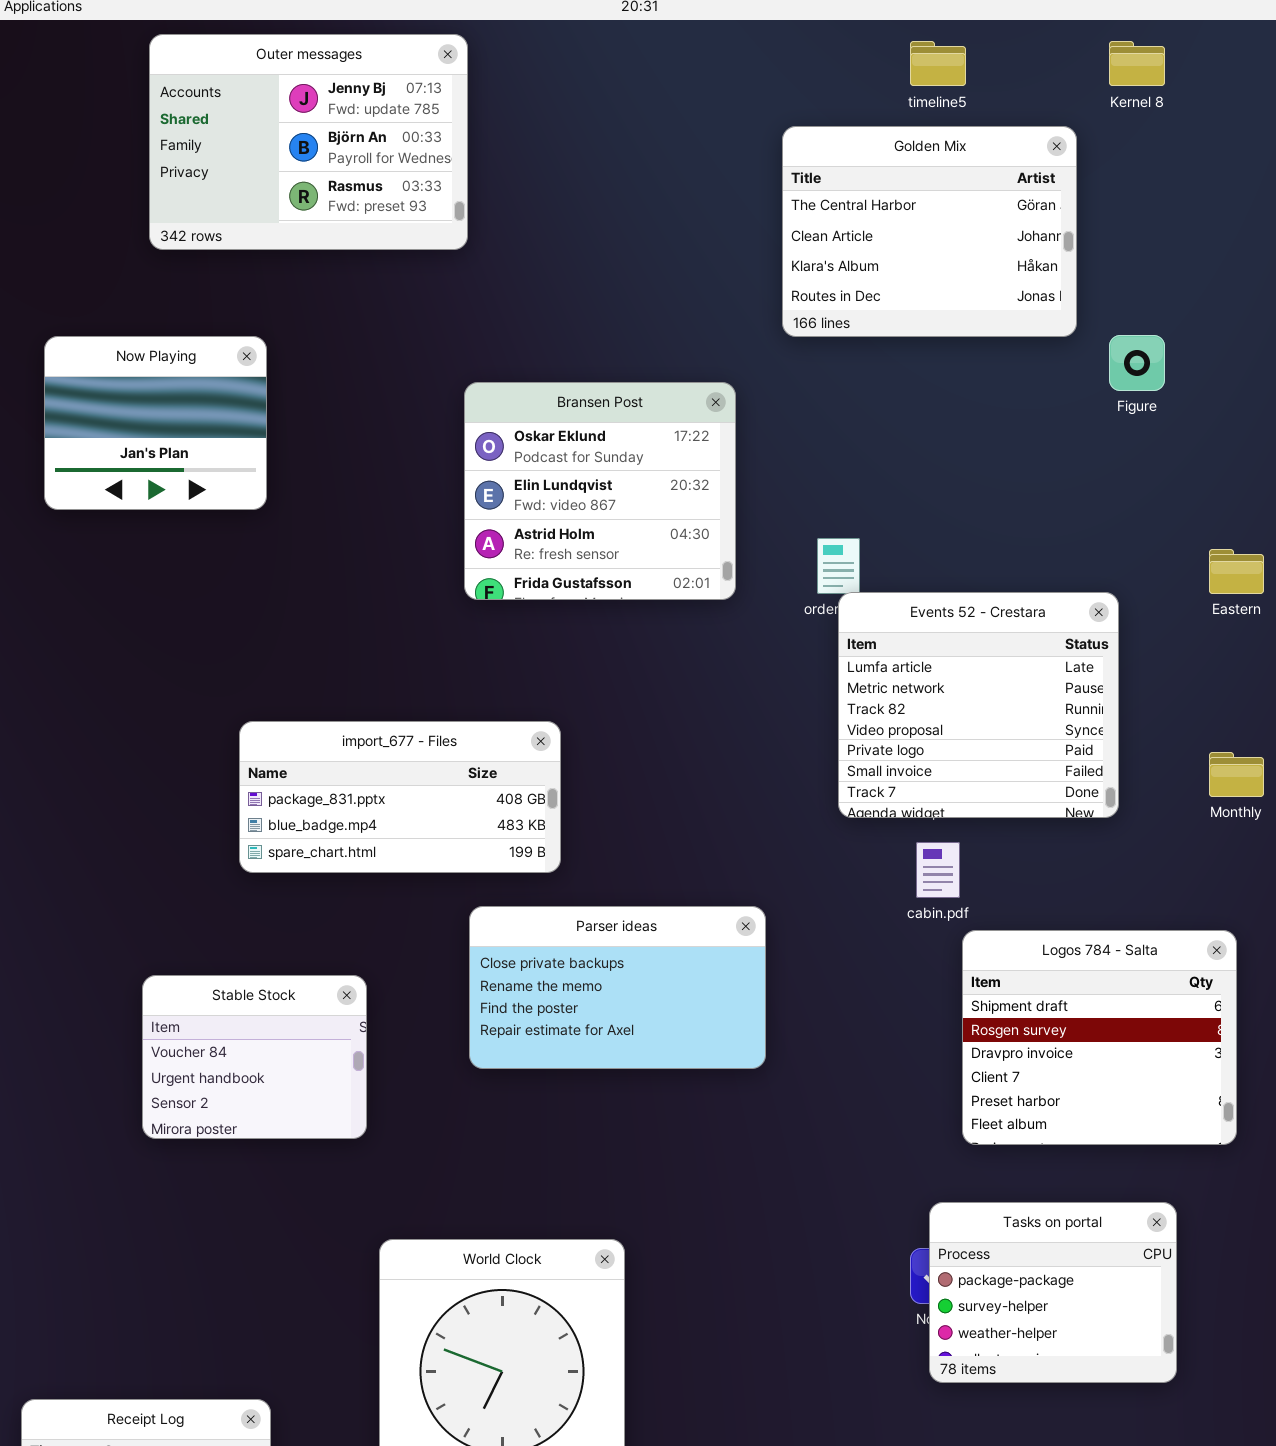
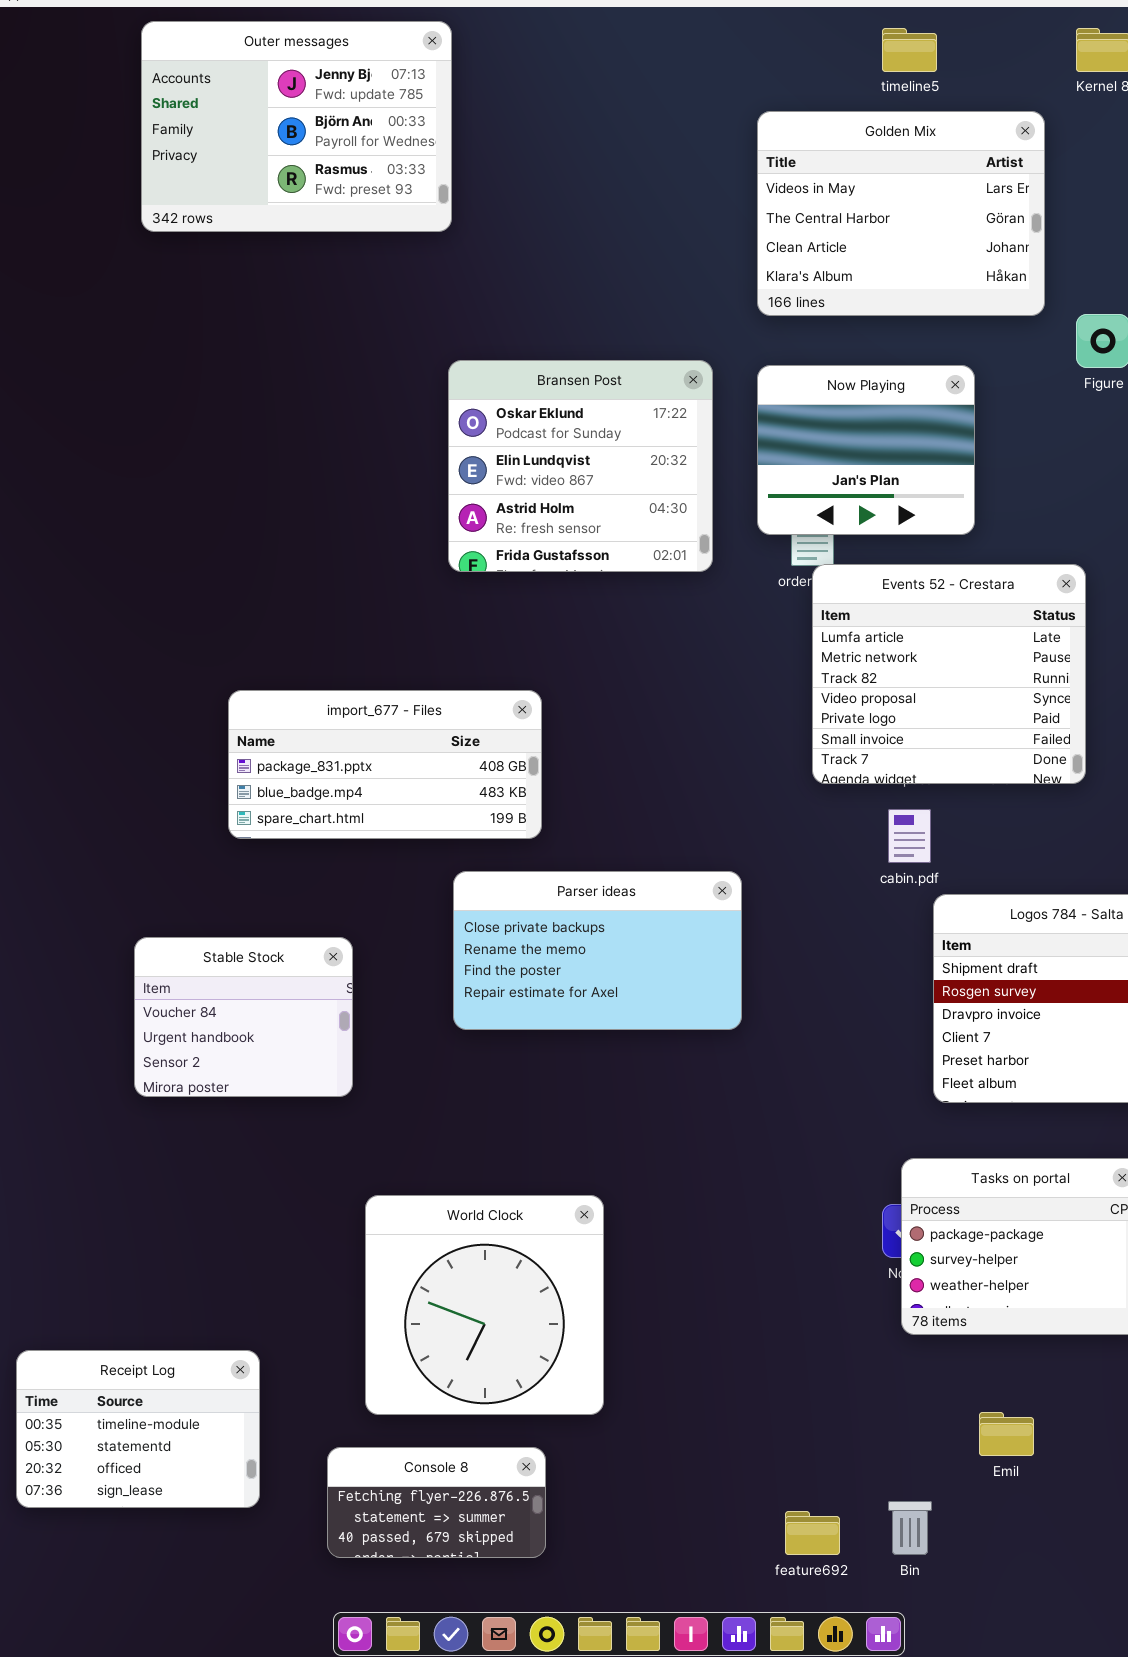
Golden Mix: [782,126,1077,337] -> [757,111,1045,316], scrolled up 1 row
Now Playing: [44,336,267,510] -> [757,365,975,535], moved

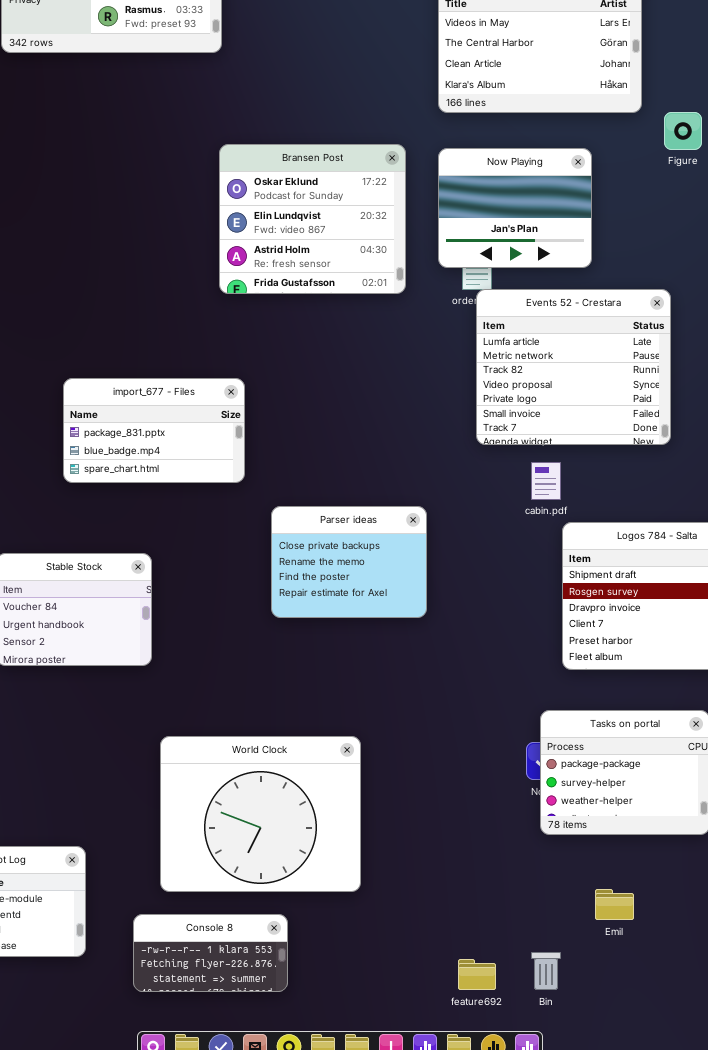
import_677 - Files: [228,690,542,839] -> [63,378,245,483], resized
Parser ideas: [453,871,742,1030] -> [271,506,427,618], resized
World Clock: [365,1195,604,1415] -> [160,736,361,892], resized
Console 8: [327,1447,546,1558] -> [133,914,288,992], scrolled up 1 row

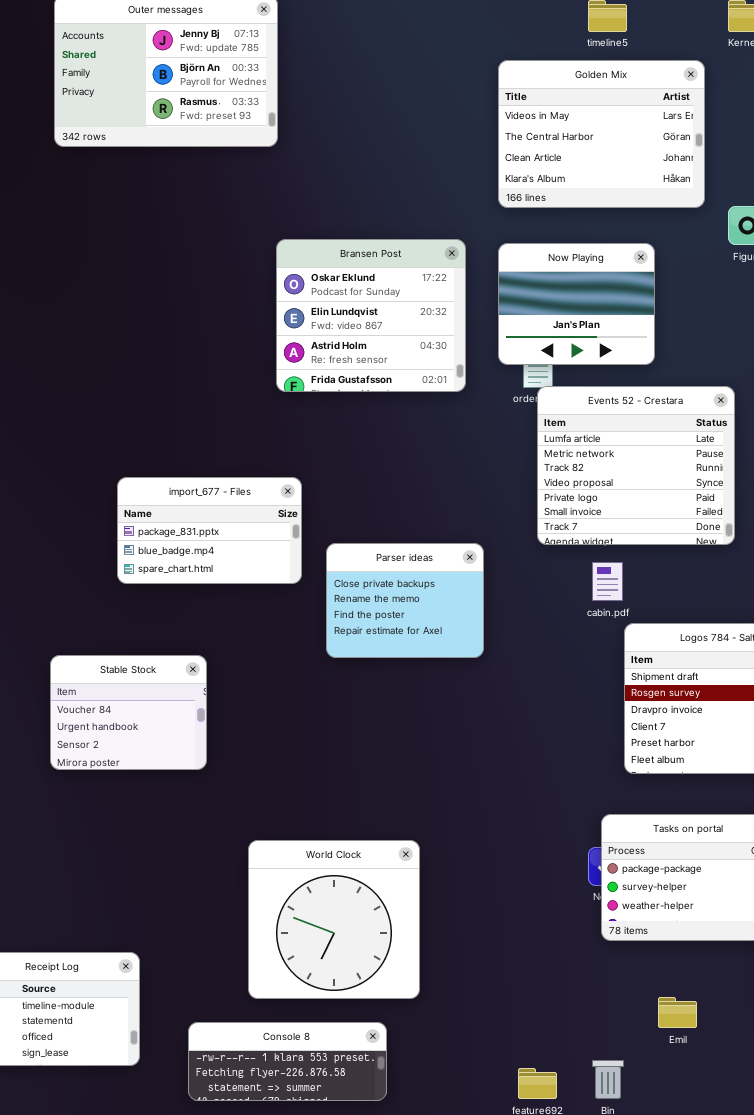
Parser ideas: [271,506,427,618] -> [326,543,484,658], moved
World Clock: [160,736,361,892] -> [248,840,420,999], resized
Console 8: [133,914,288,992] -> [188,1022,387,1101], resized

